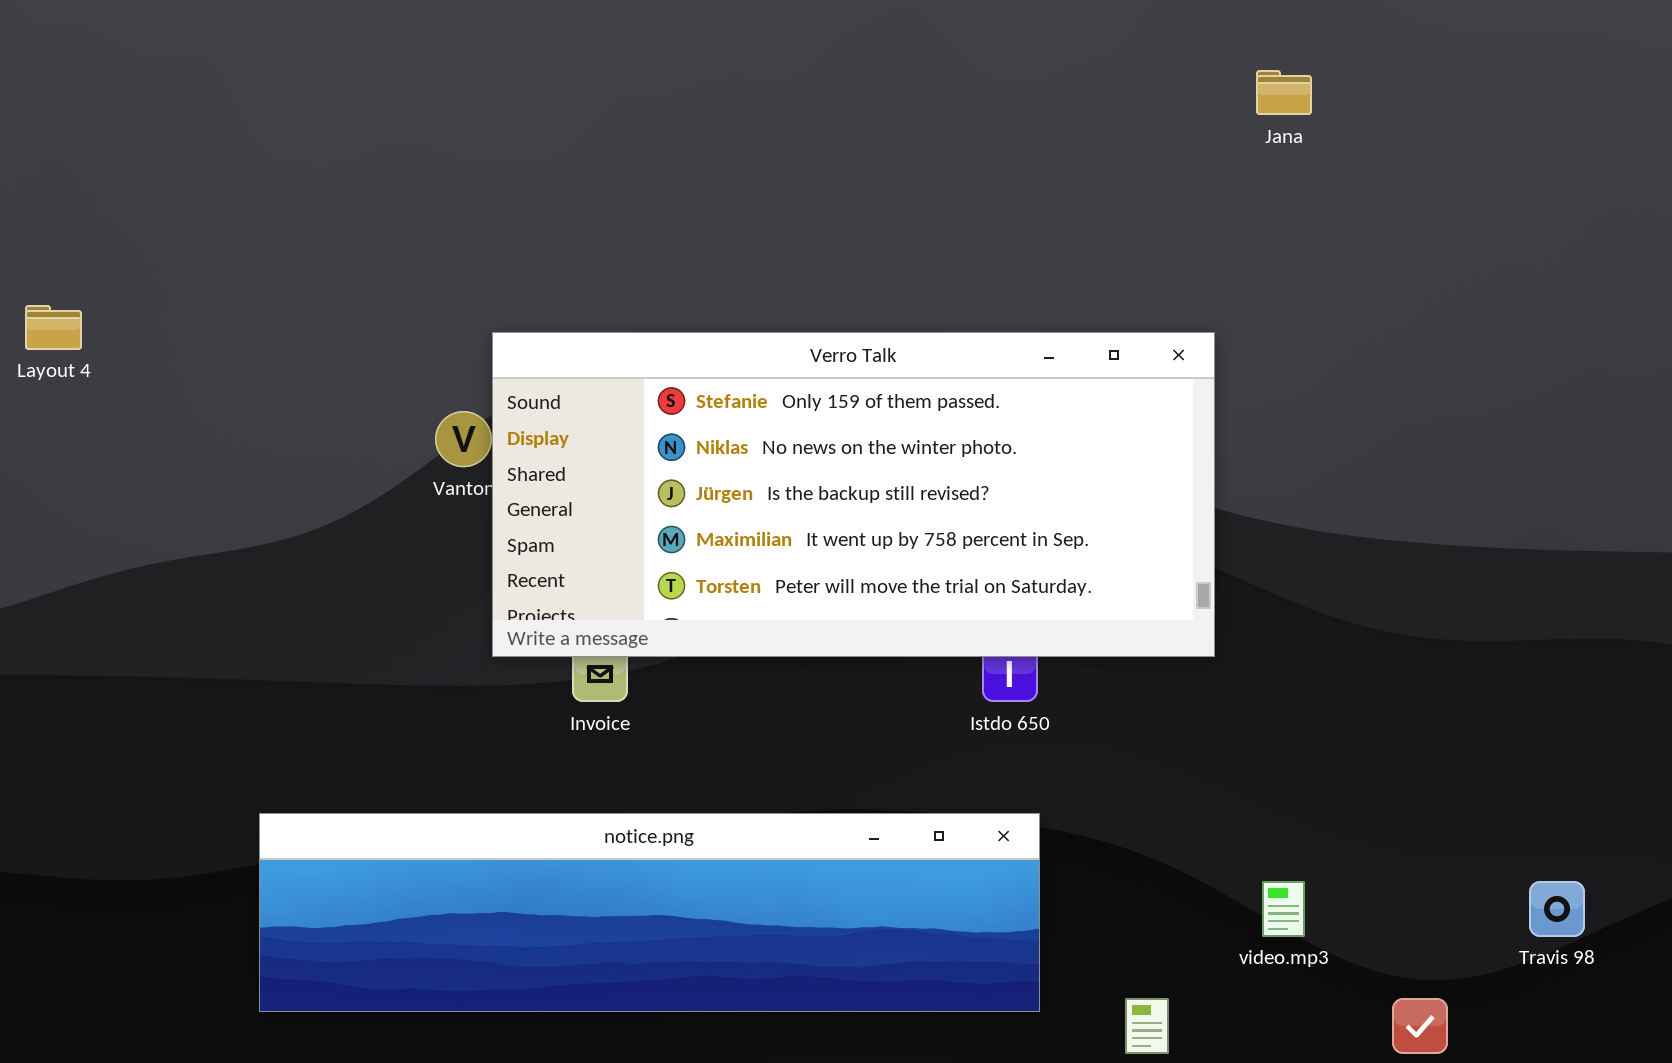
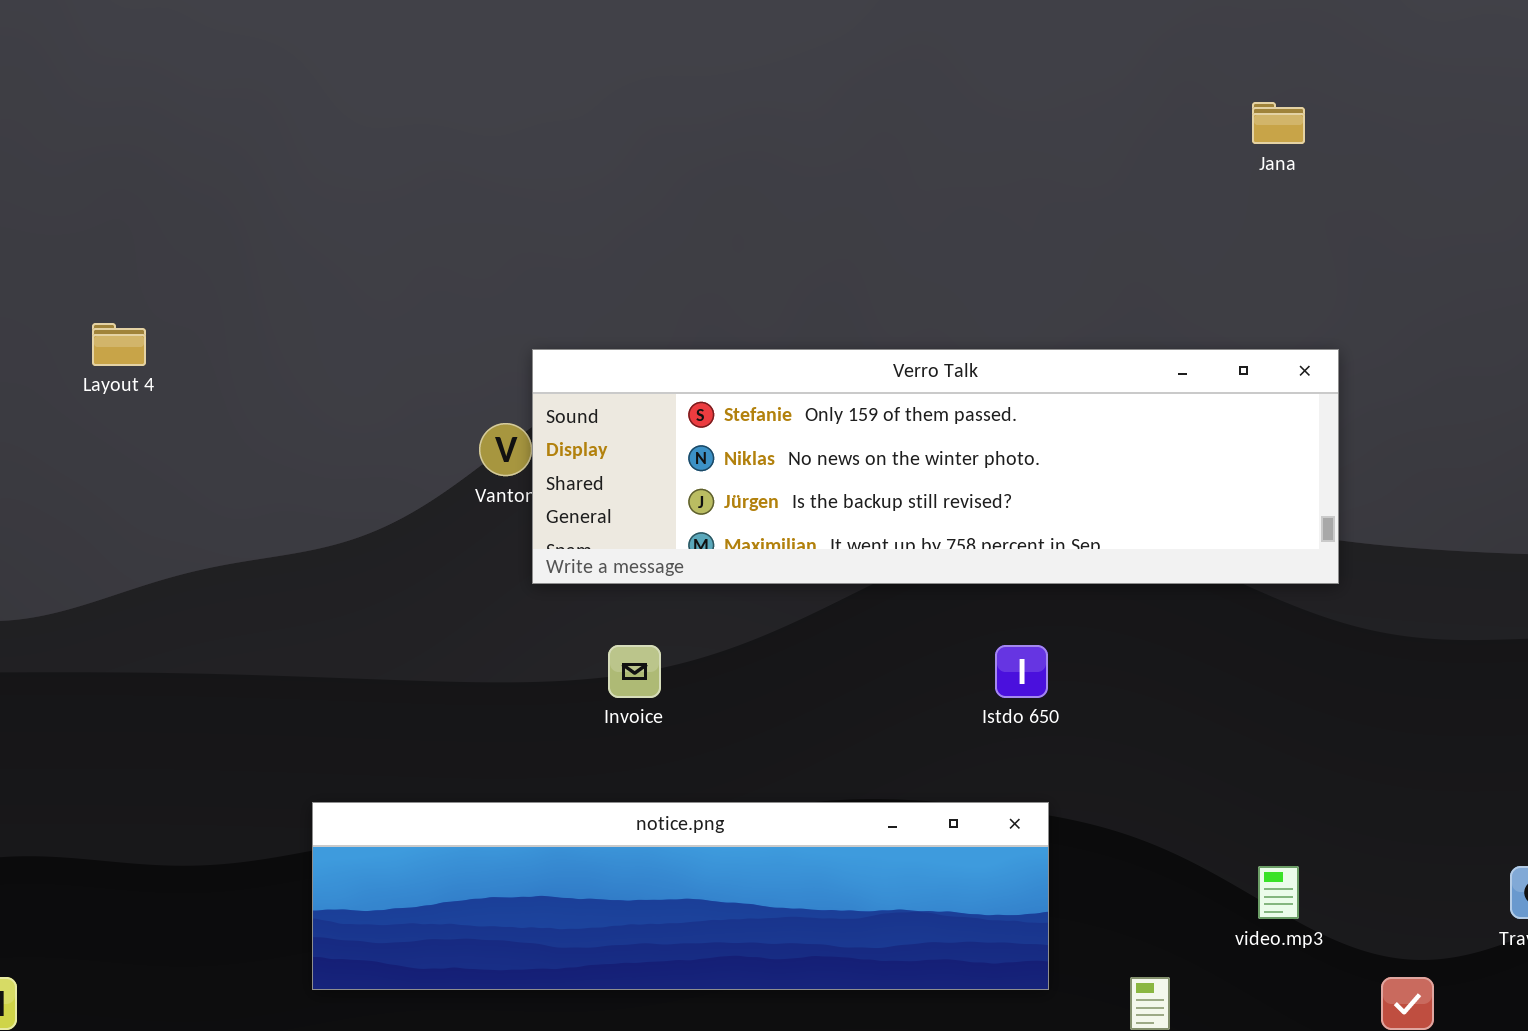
Verro Talk: [492,332,1215,657] -> [532,349,1339,584], resized

